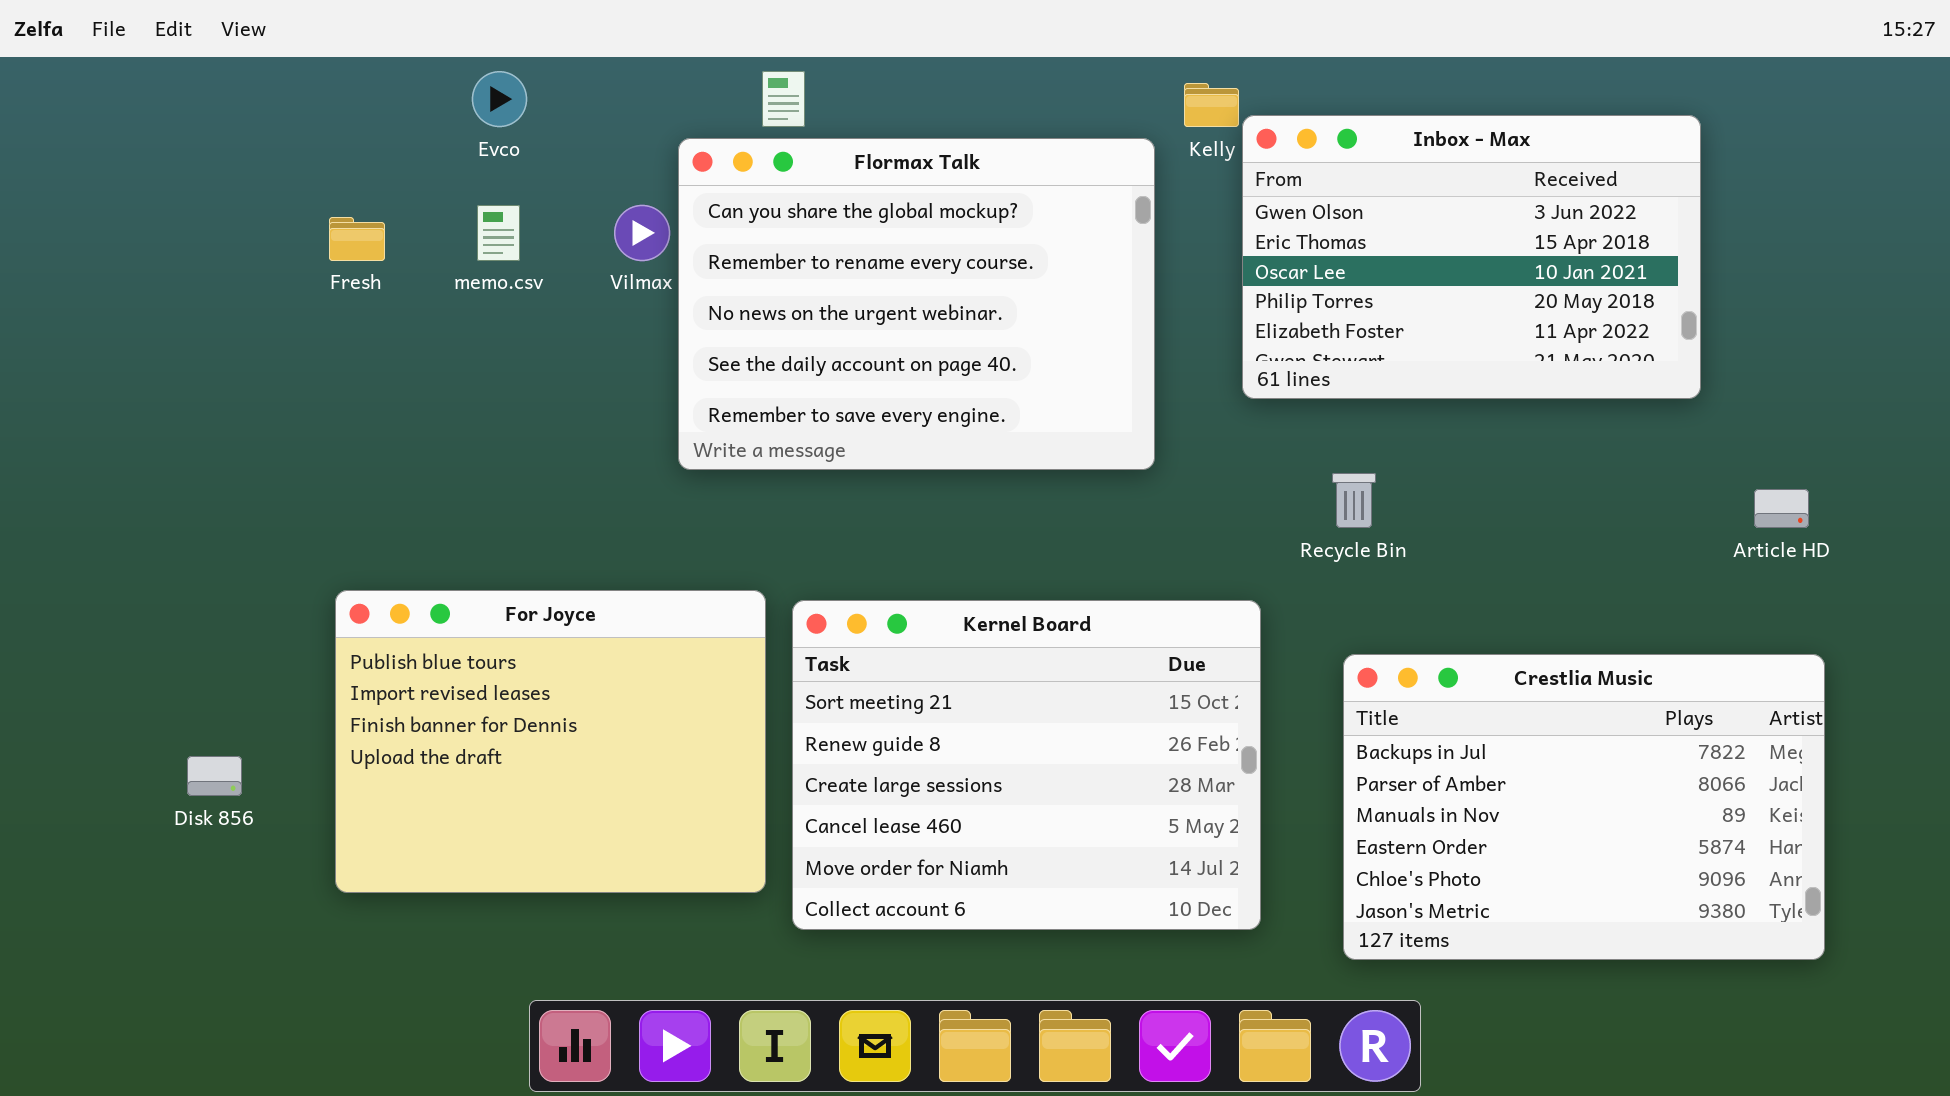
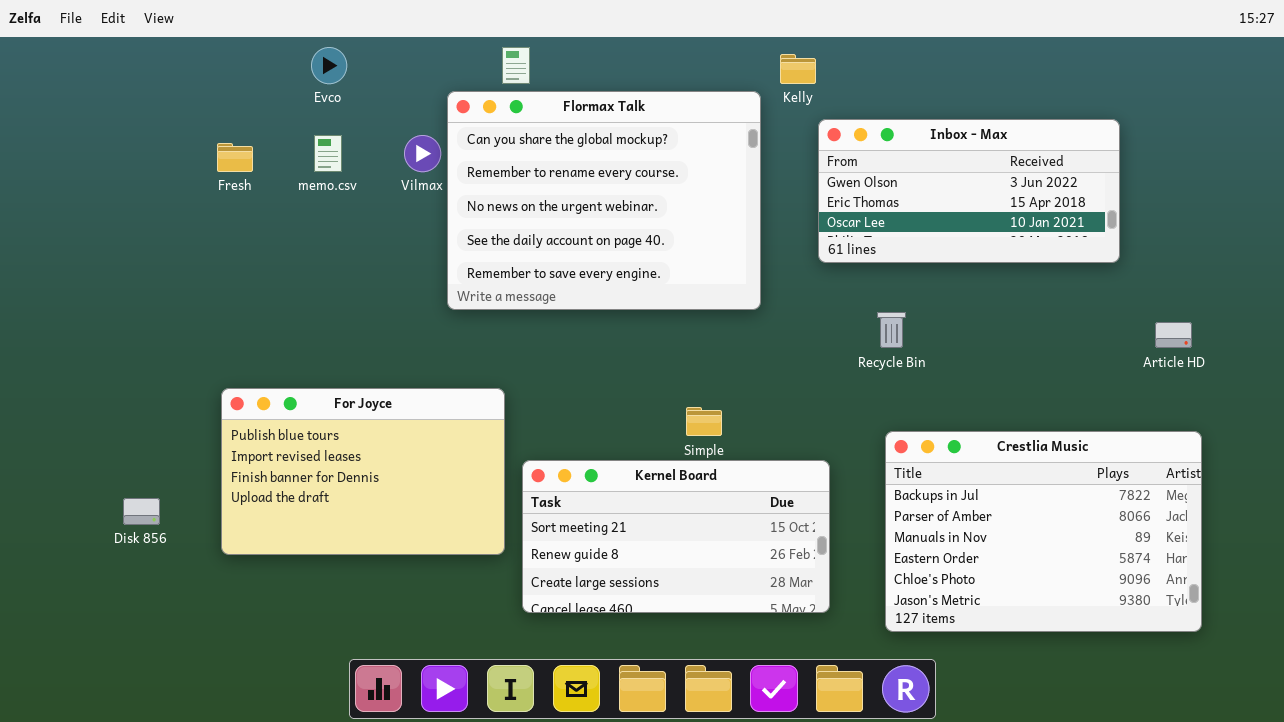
Inbox - Max: [1242,115,1701,399] -> [818,119,1120,263], resized
For Joyce: [335,590,766,893] -> [221,388,505,555], resized
Kernel Board: [792,600,1261,930] -> [522,460,830,613], resized

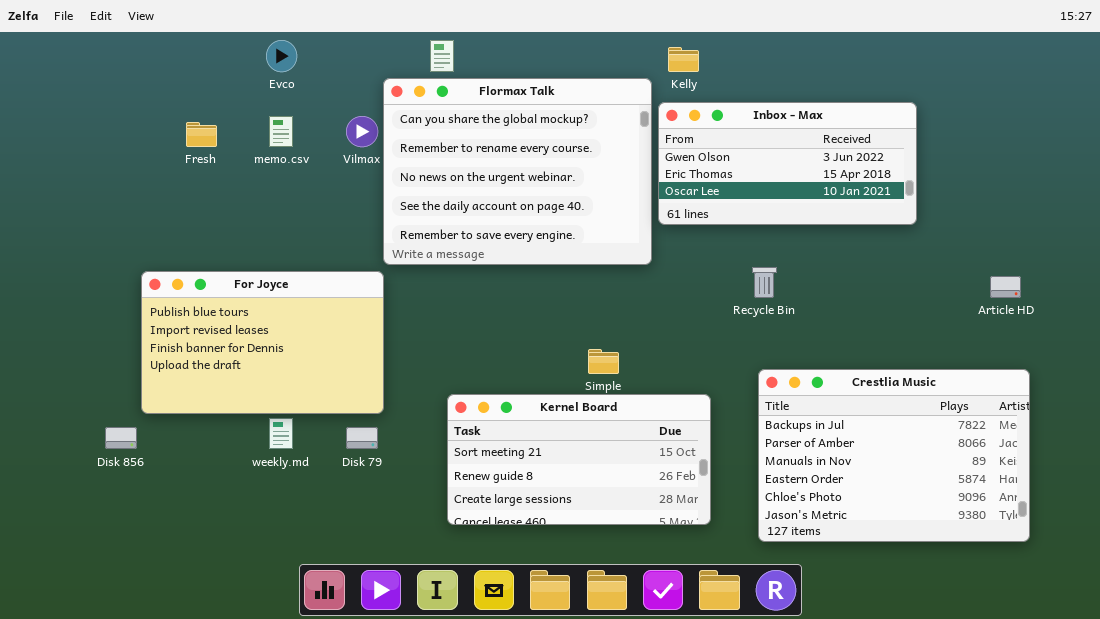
Inbox - Max: [818,119,1120,263] -> [658,102,917,225], moved
For Joyce: [221,388,505,555] -> [141,271,384,414], moved

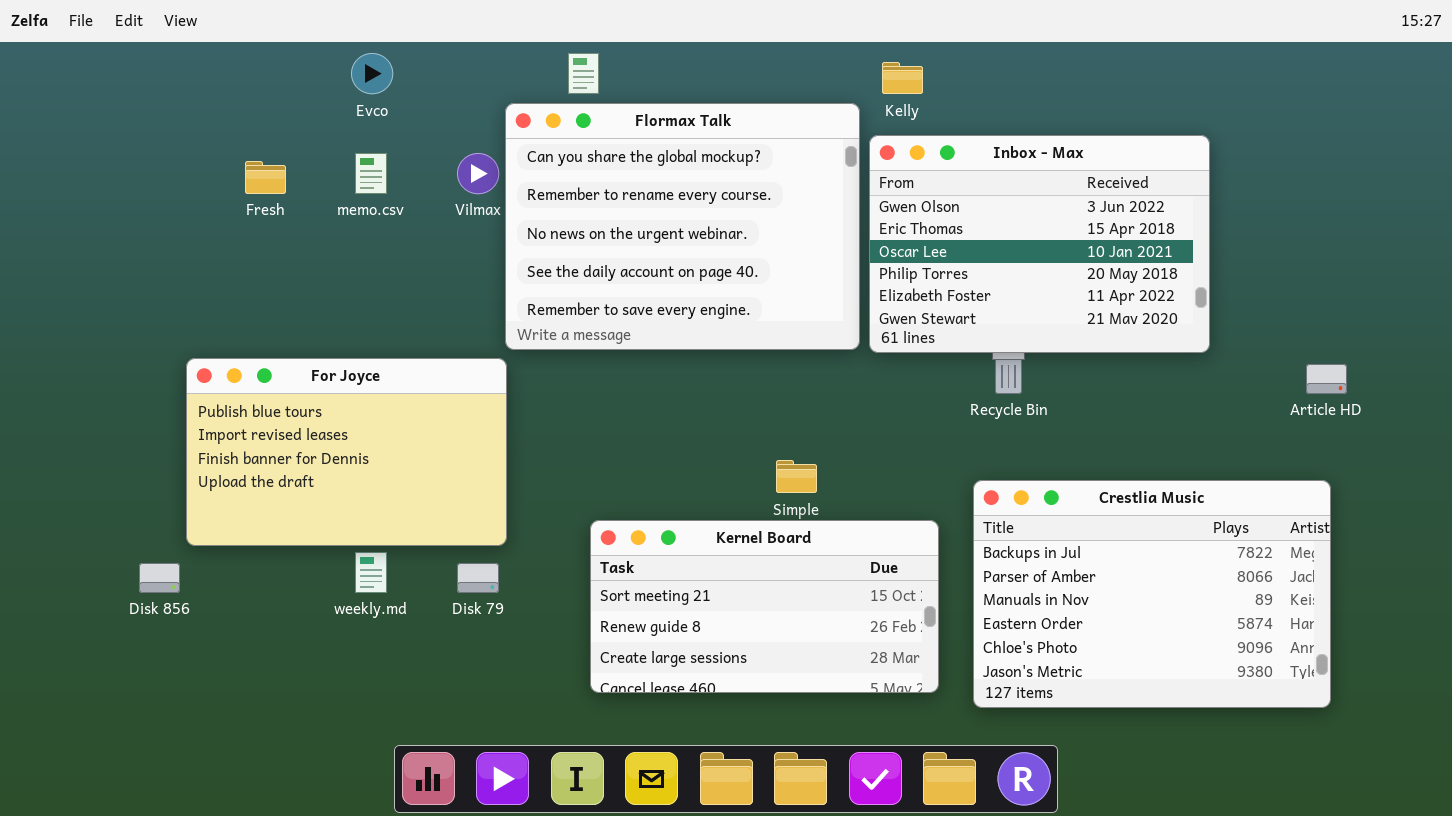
Inbox - Max: [658,102,917,225] -> [869,135,1210,353], resized
Crestlia Music: [758,369,1030,542] -> [973,480,1331,708], moved

